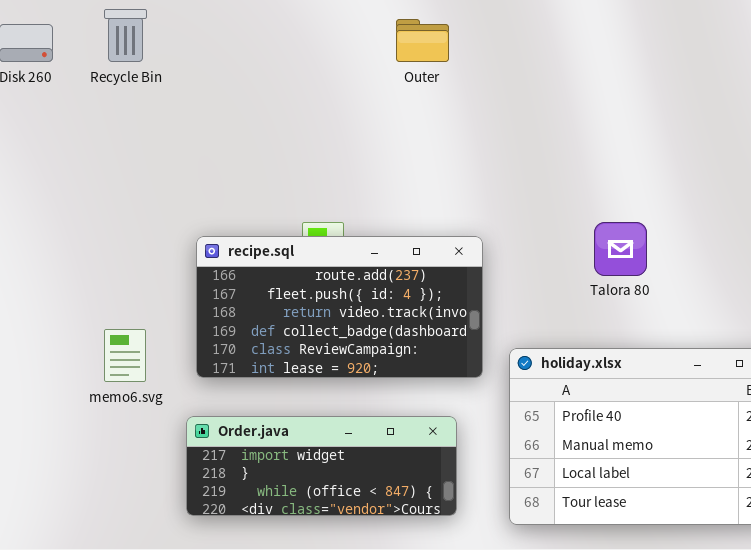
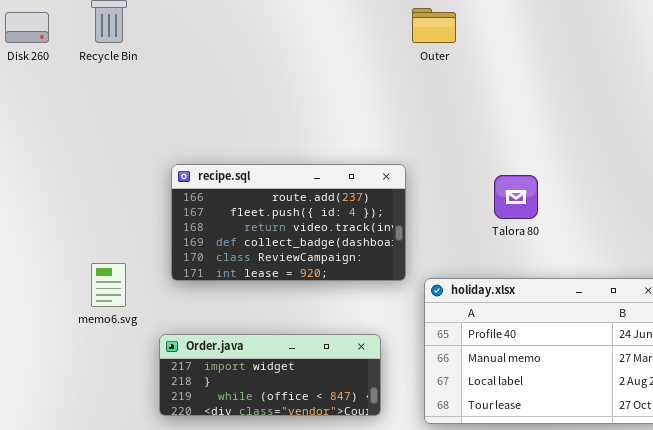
Outer: [396,19,449,62] -> [412,8,456,43], moved
recipe.sql: [196,236,483,378] -> [171,164,406,281], moved

